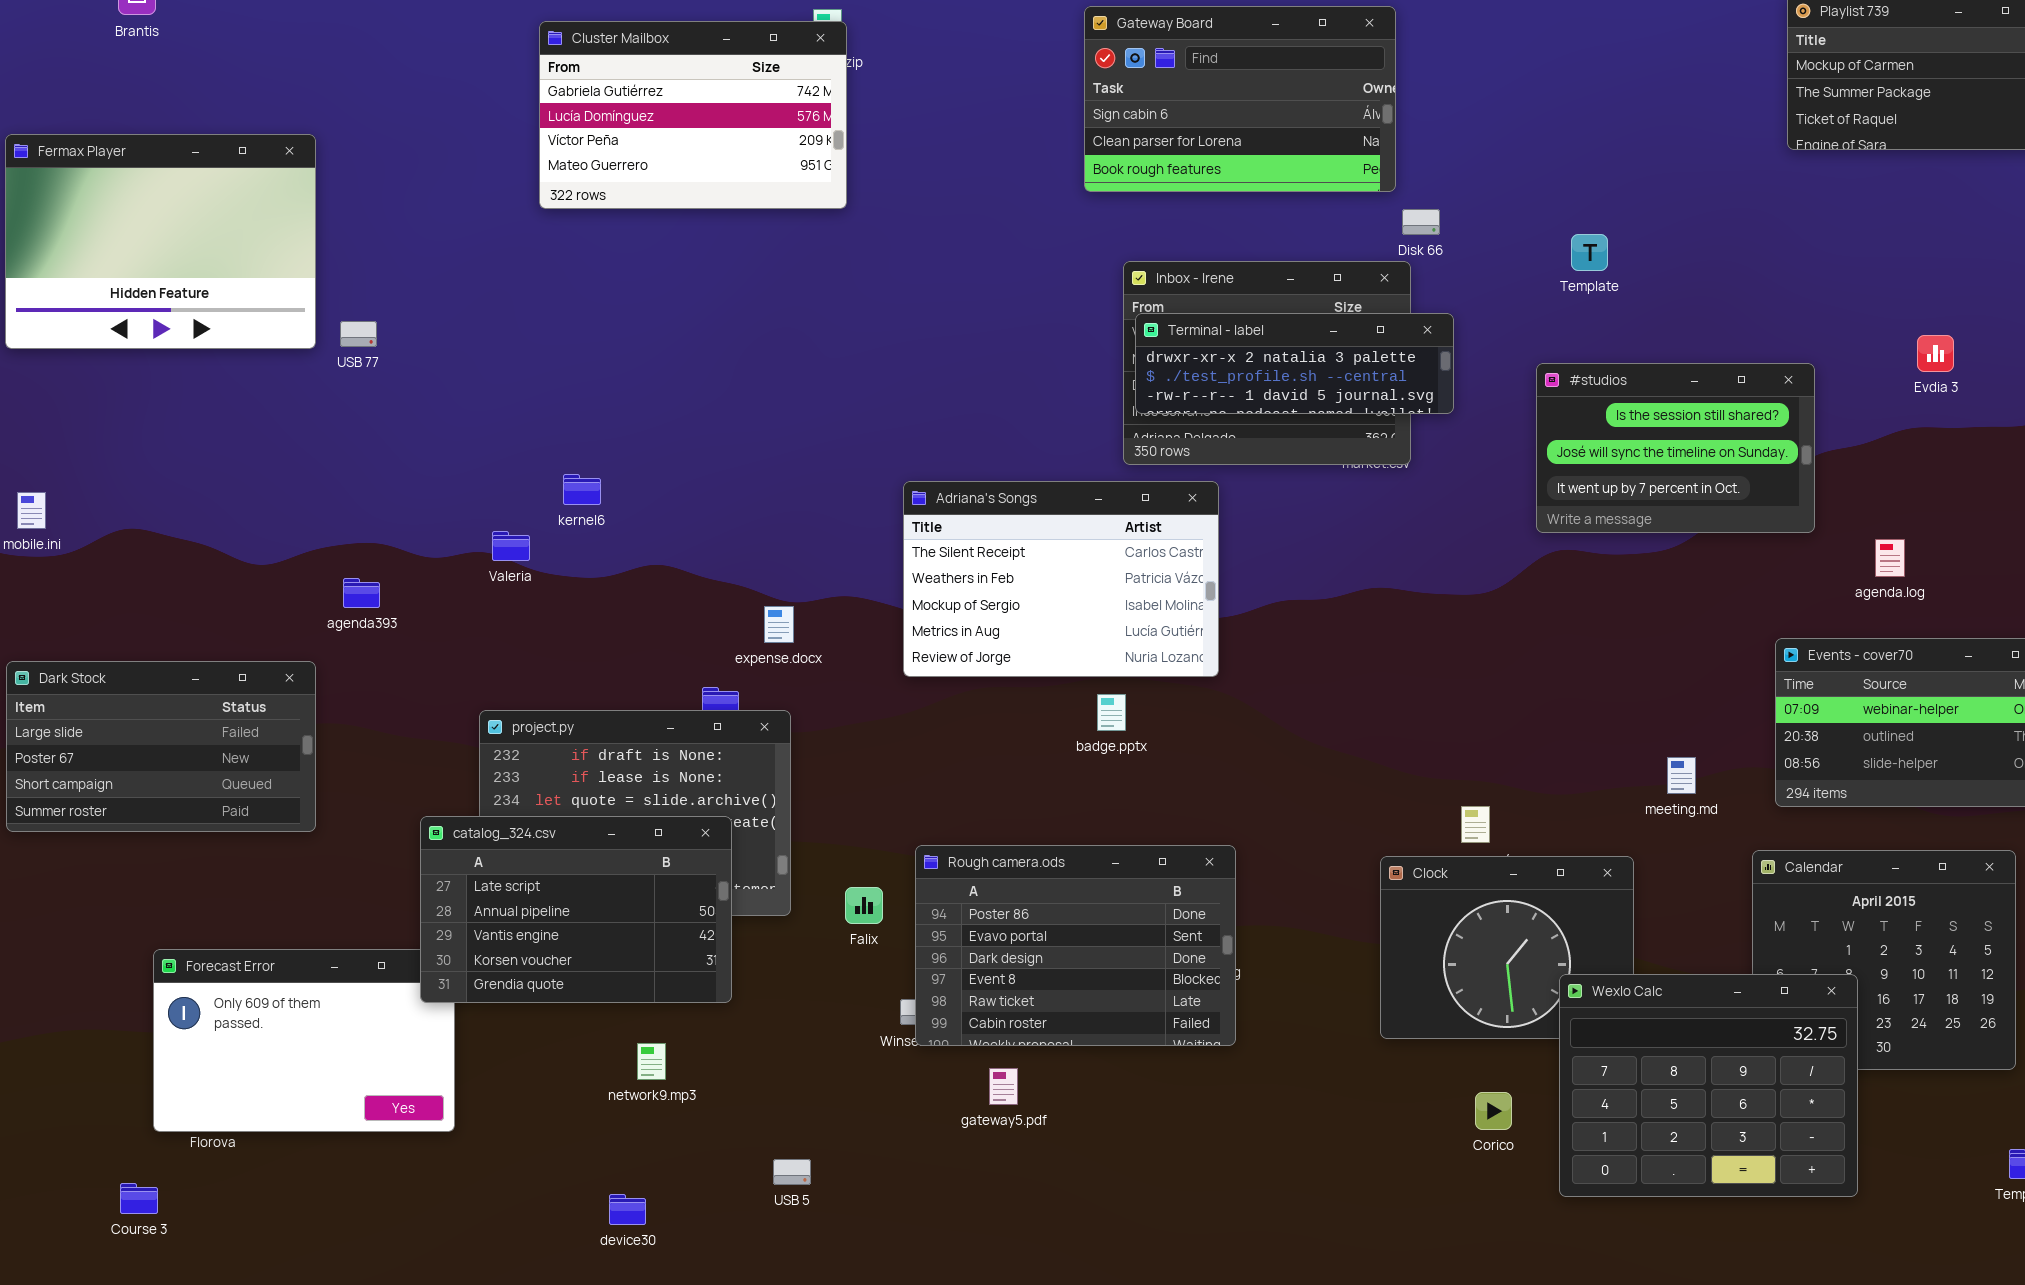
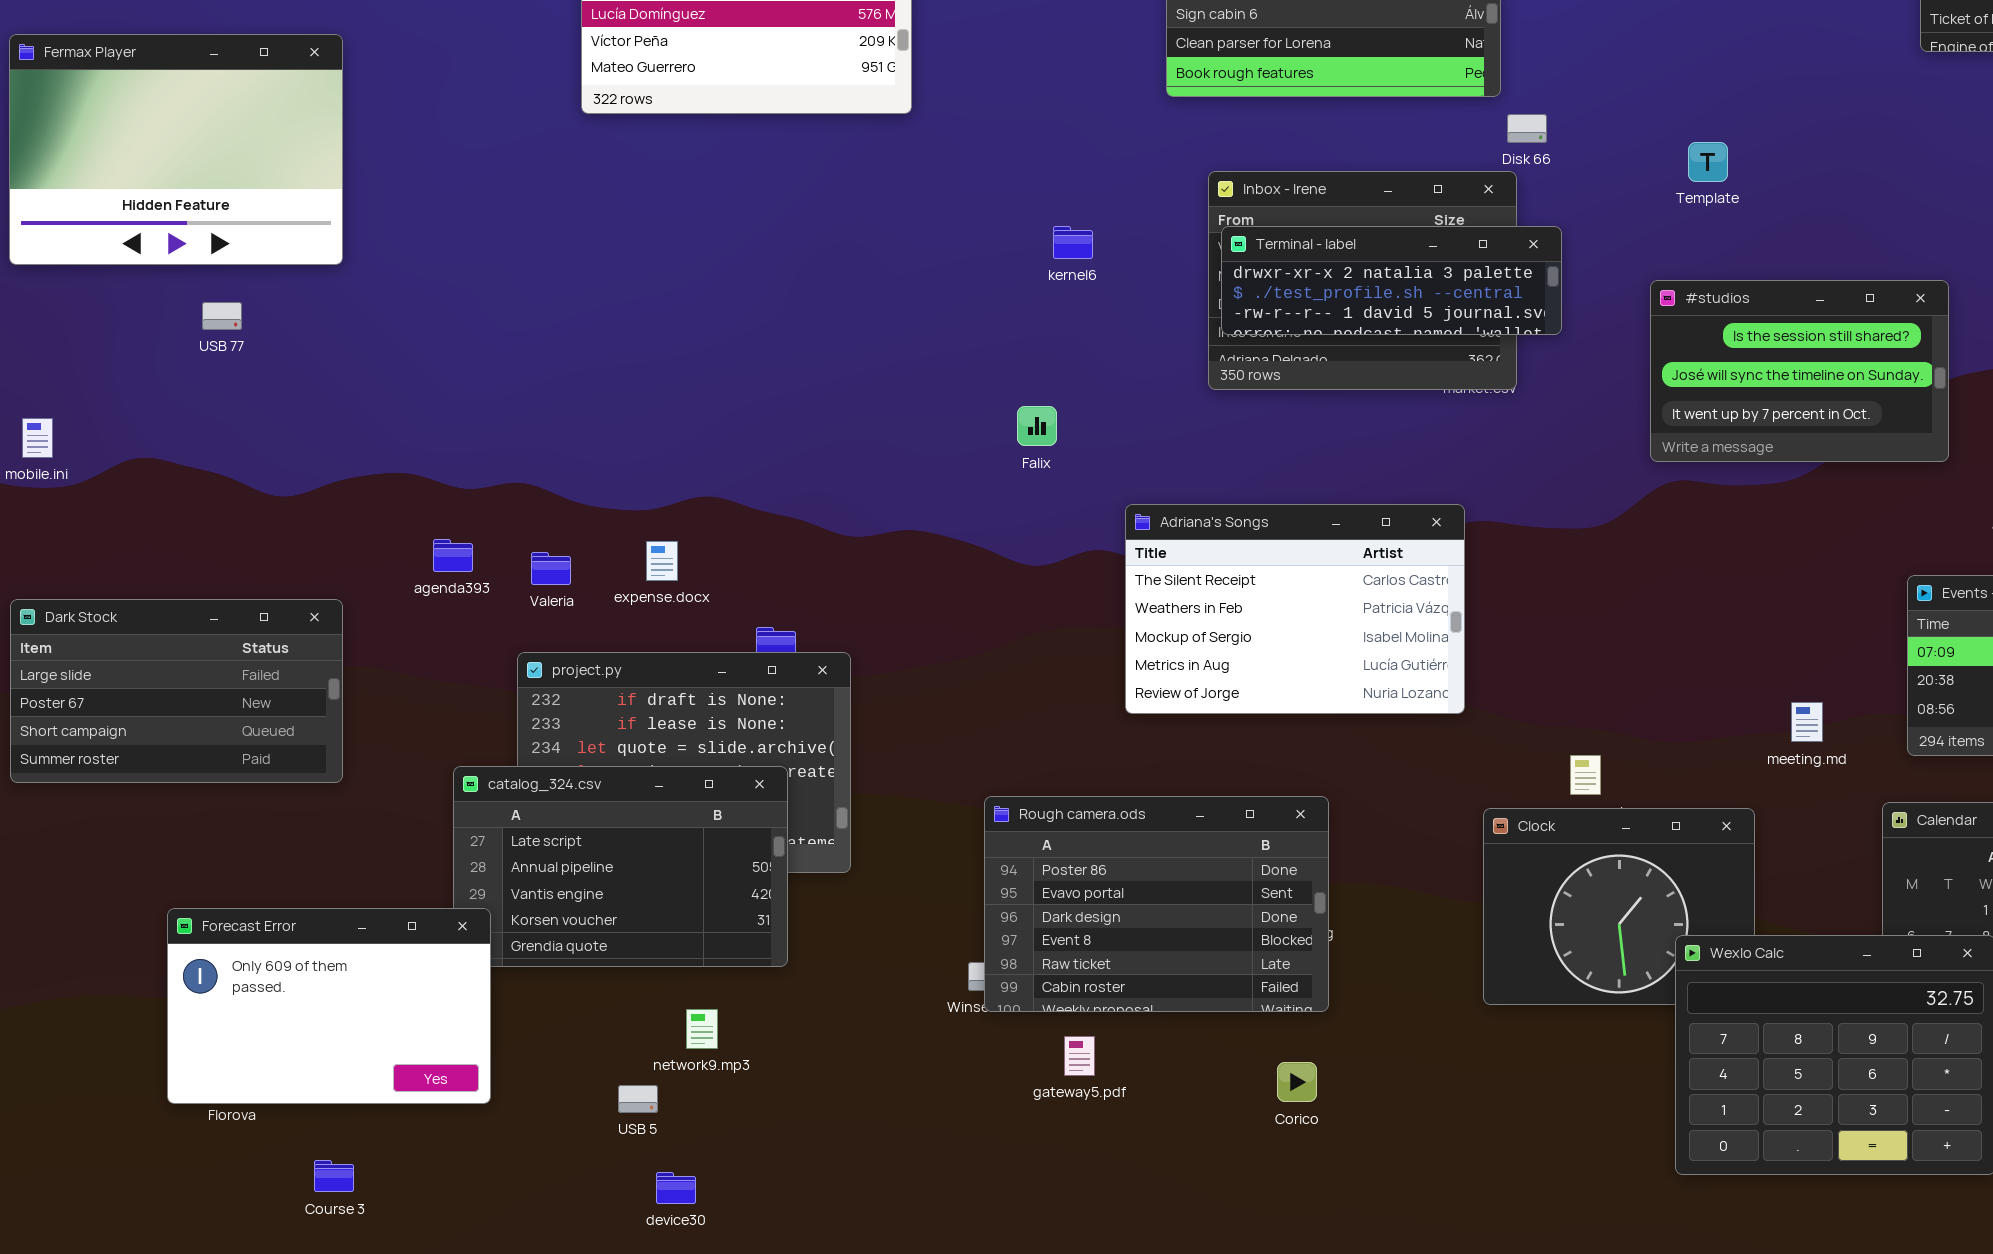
USB 77: [340,321,377,347] -> [202,302,242,330], moved
kernel6: [563,474,601,505] -> [1053,226,1093,259], moved
Adriana's Songs: [903,481,1219,677] -> [1125,504,1465,714], moved
Valeria: [492,531,530,561] -> [531,552,571,585], moved
agenda393: [343,578,380,608] -> [433,539,473,572], moved
expense.docx: [764,606,794,643] -> [646,541,678,581], moved
Falix: [845,887,883,924] -> [1017,406,1057,446], moved
Forecast Error: [153,949,455,1132] -> [167,908,491,1104], raised
Corico: [1475,1092,1512,1130] -> [1277,1062,1317,1102], moved
USB 5: [773,1159,811,1185] -> [618,1085,658,1113], moved
Course 3: [120,1183,158,1214] -> [314,1160,354,1192], moved

